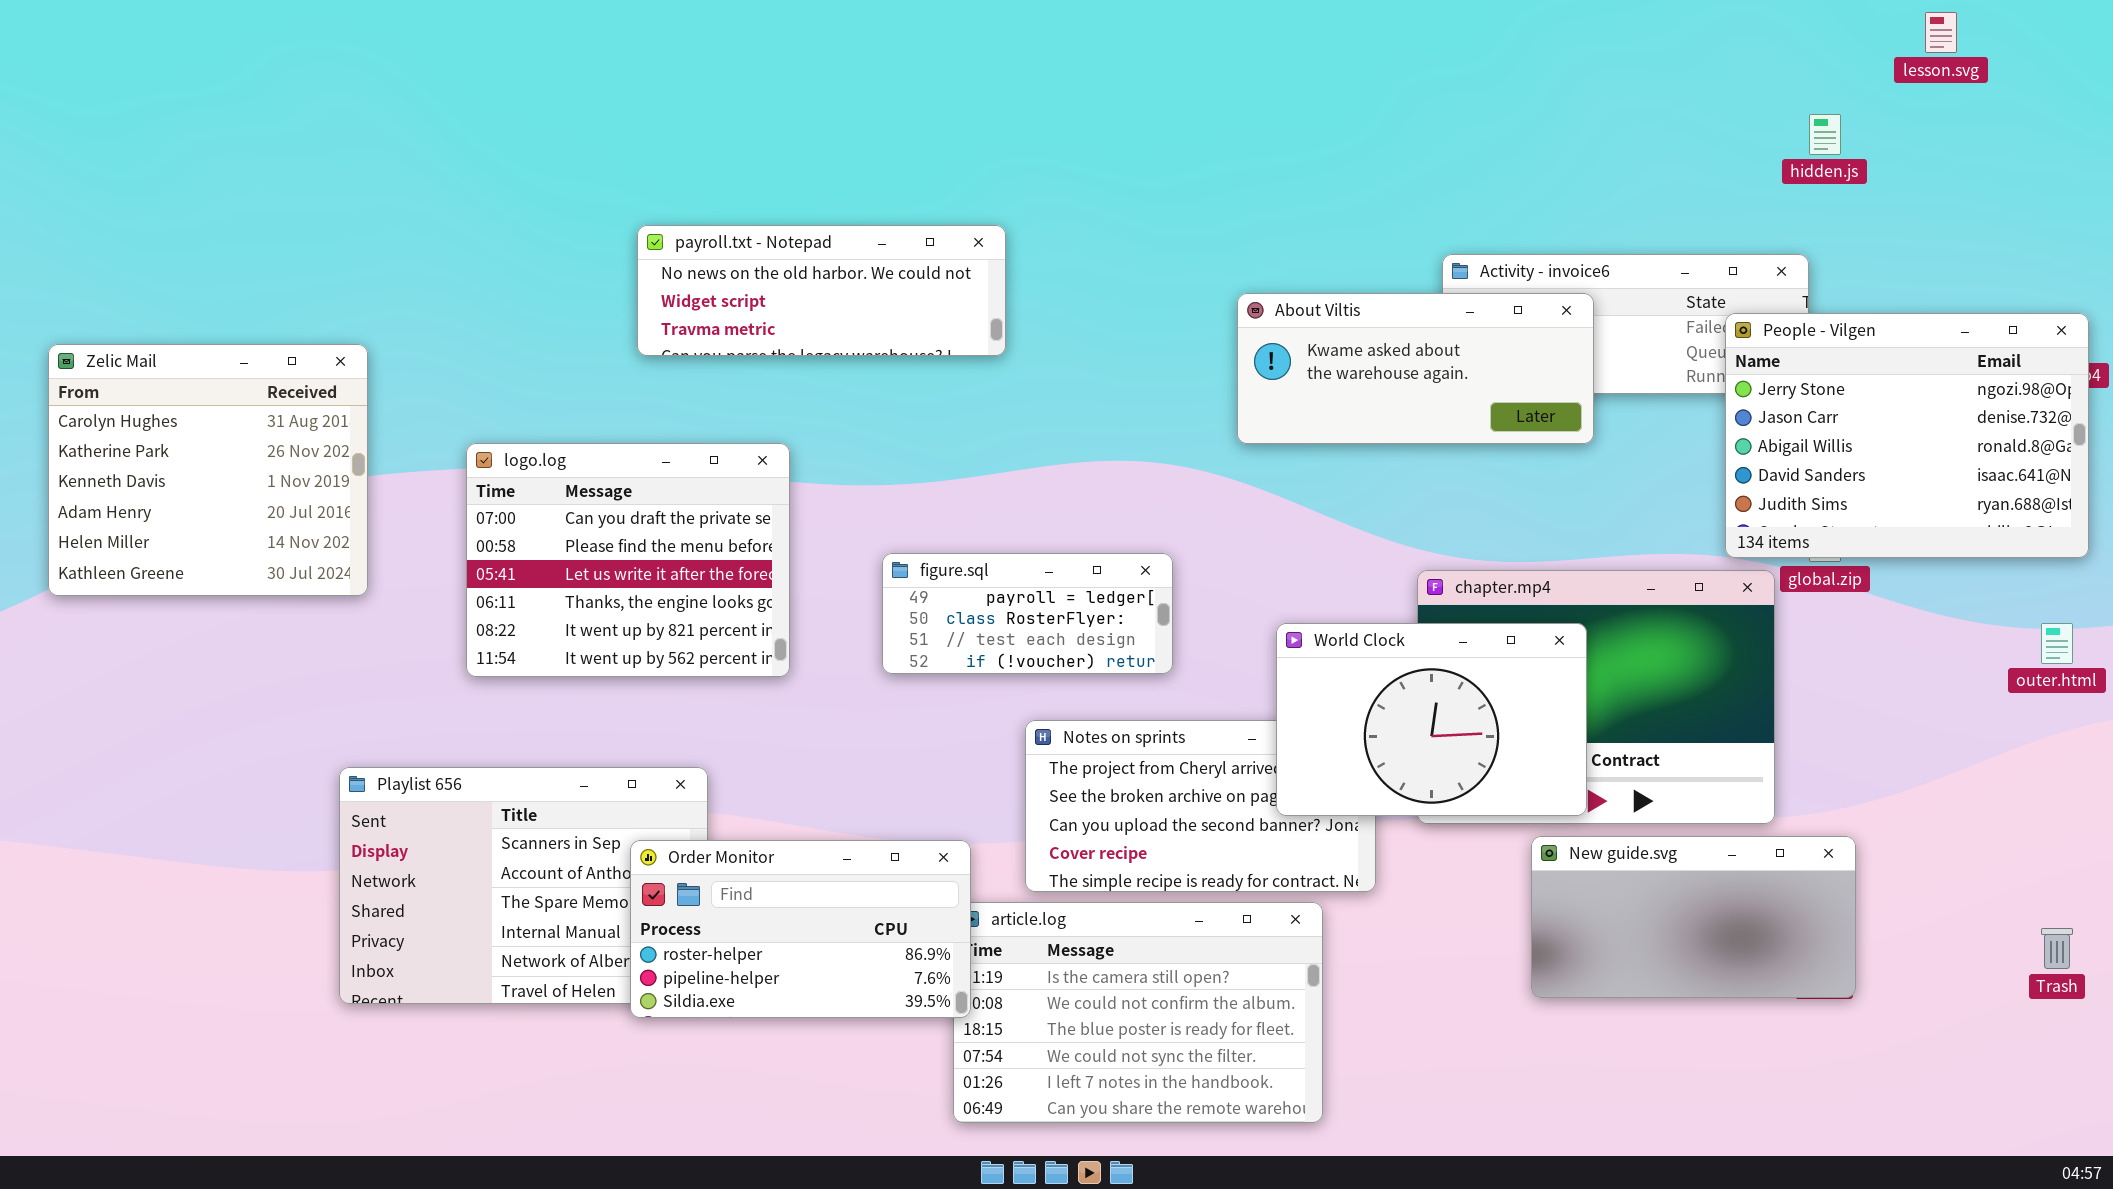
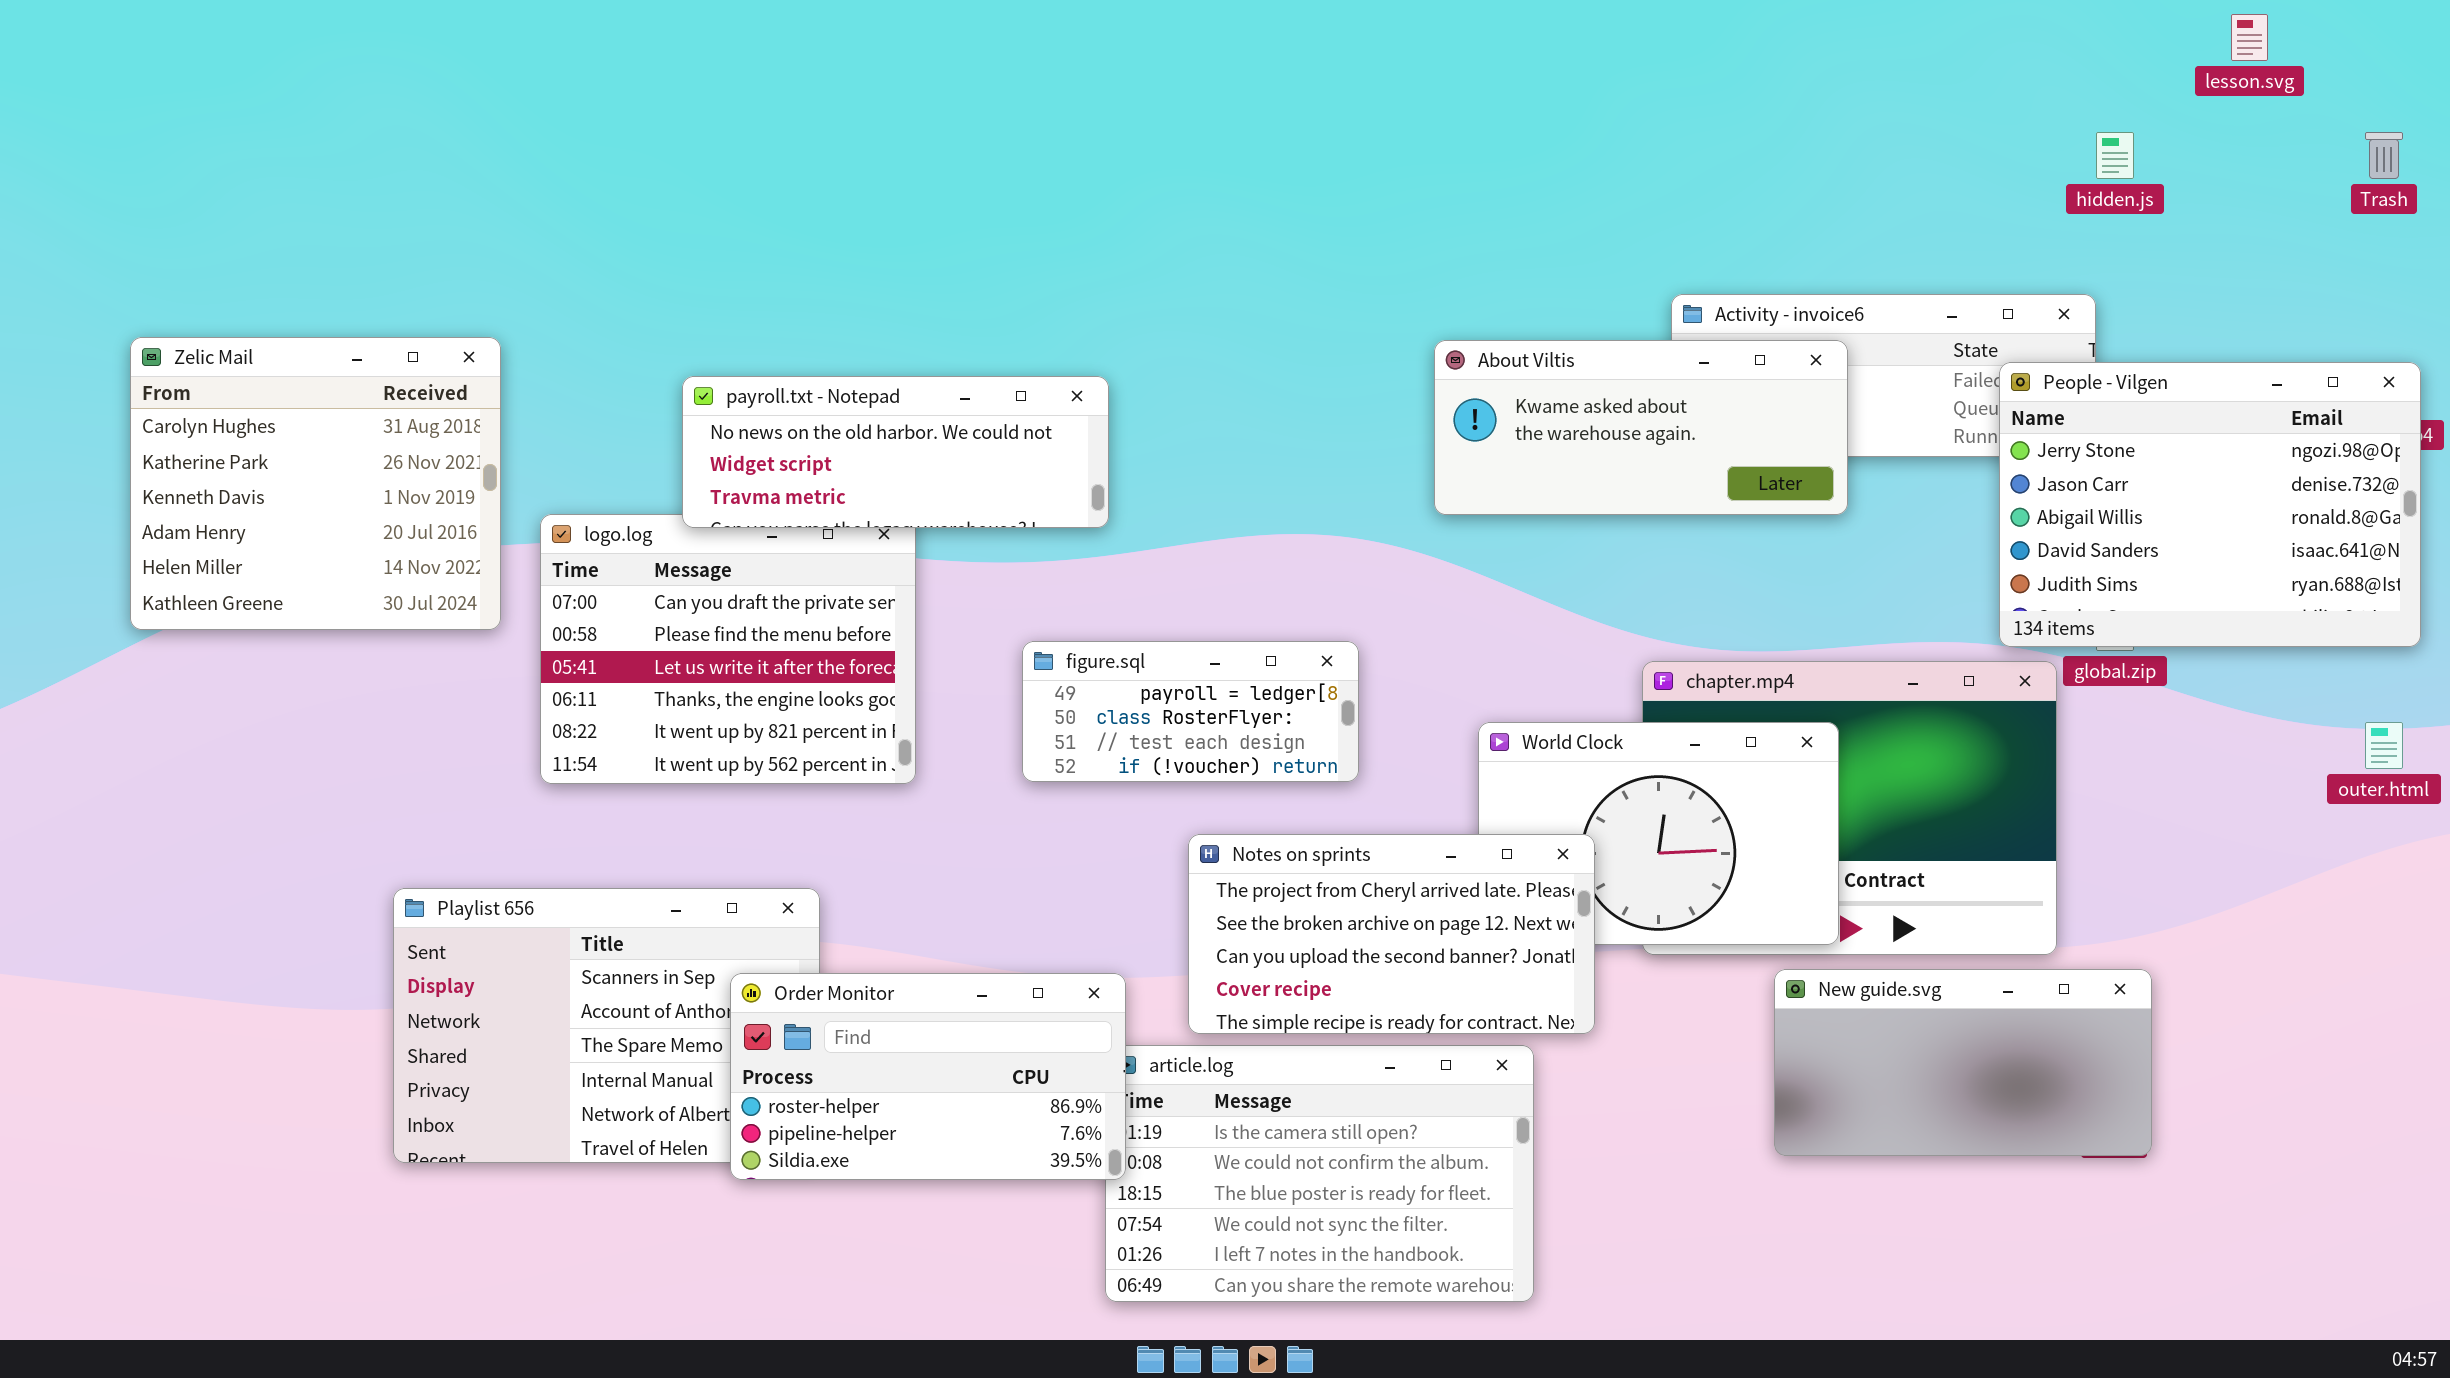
payroll.txt - Notepad: [637,225,1006,356] -> [682,376,1109,528], moved
Zelic Mail: [48,344,368,596] -> [130,337,501,630], moved
Notes on sprints: [1025,720,1376,892] -> [1188,834,1595,1034], raised
Trash: [2041,928,2073,969] -> [2365,132,2403,179], moved

